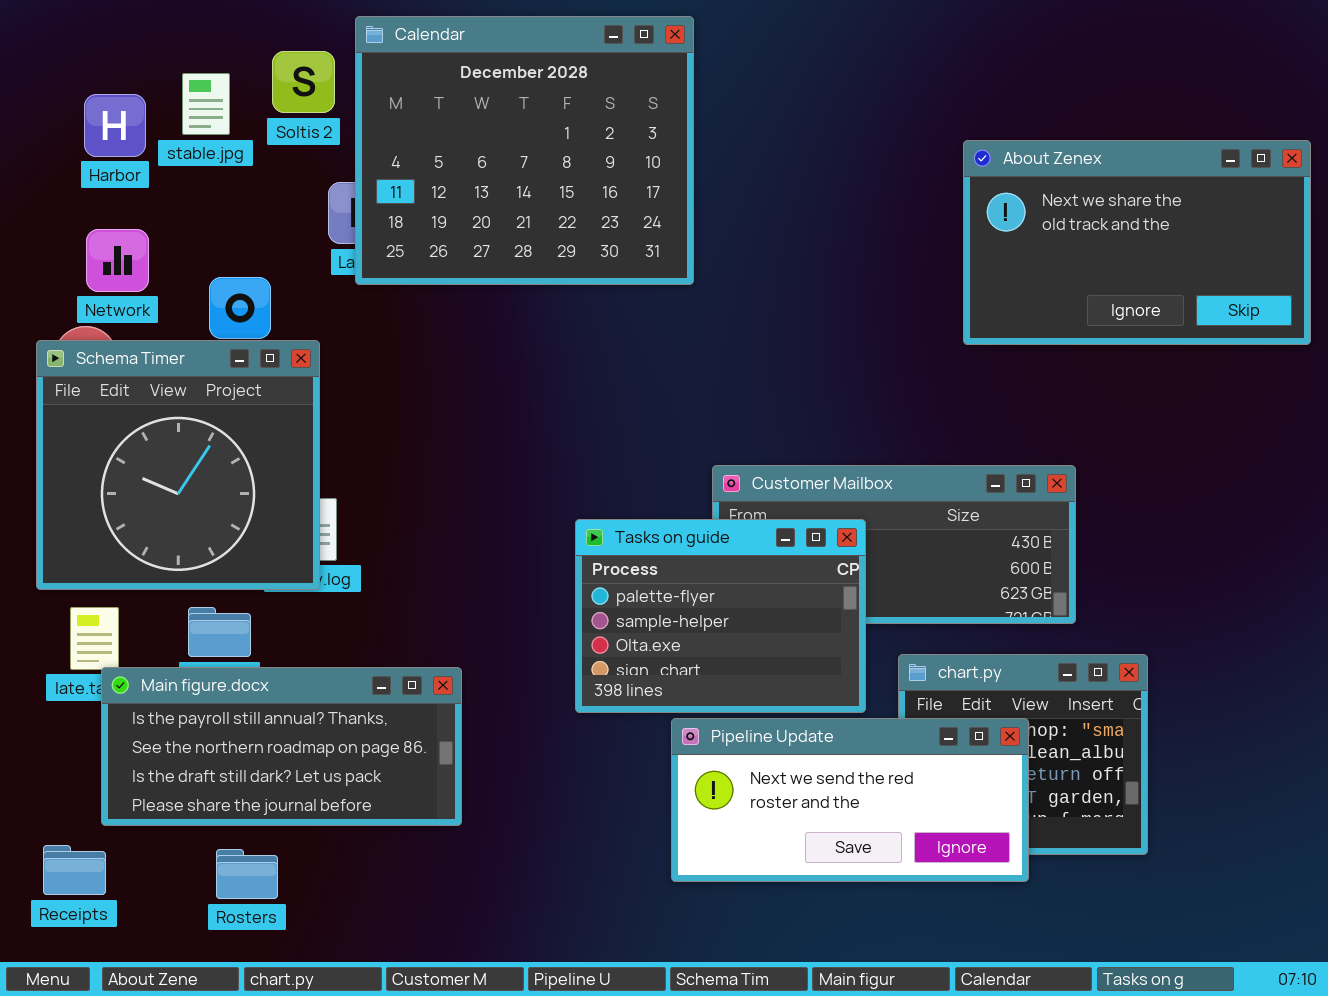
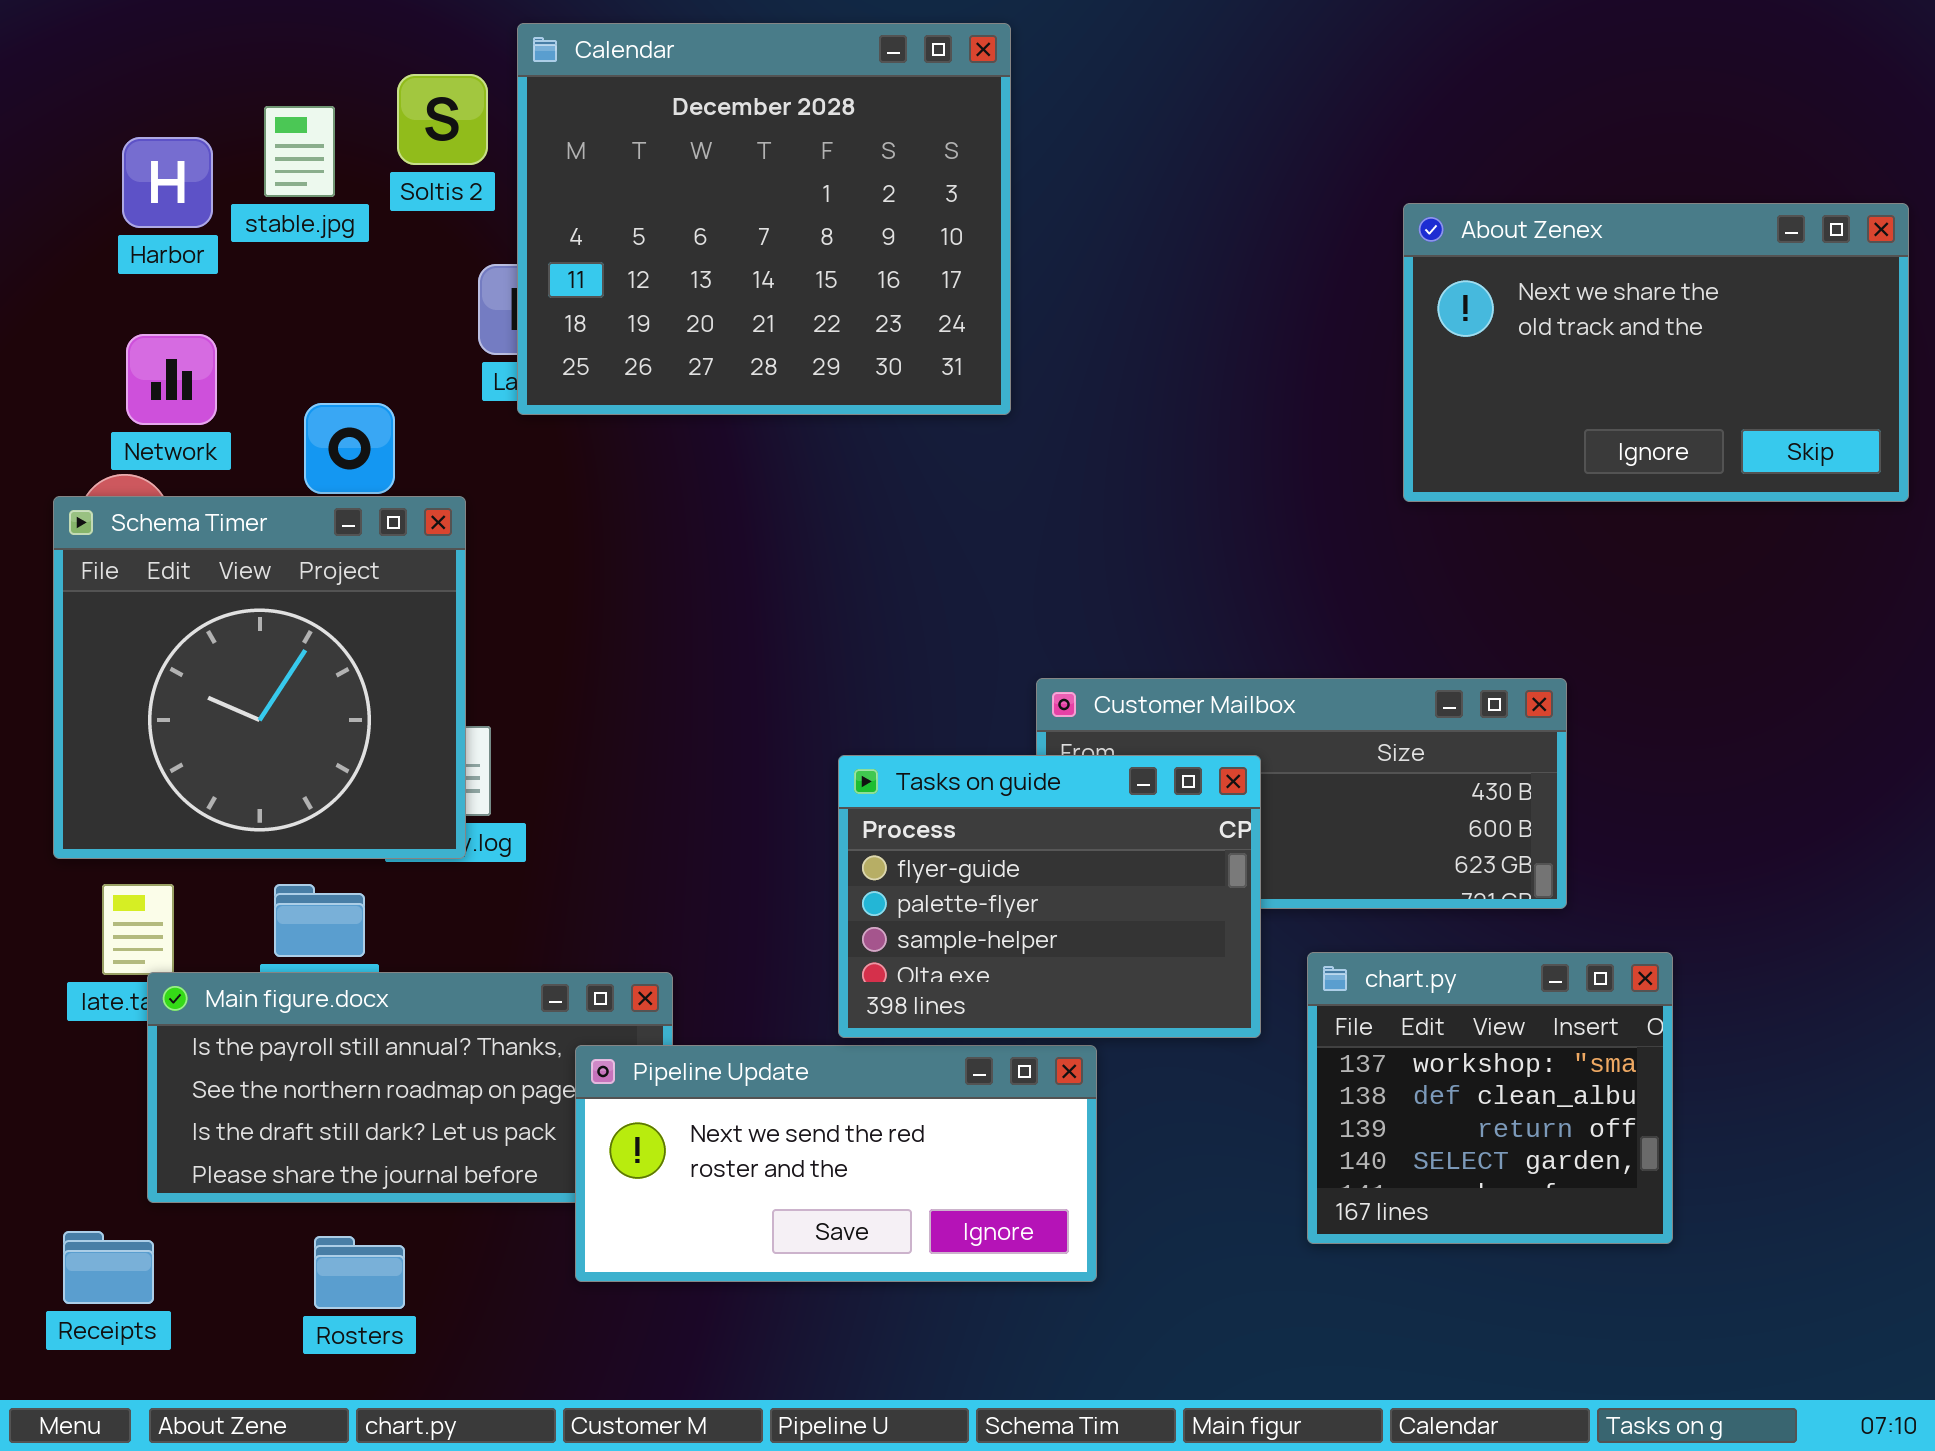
Tasks on guide: [575,519,866,713] -> [838,755,1261,1038], scrolled up 1 row
Pipeline Update: [671,718,1029,882] -> [575,1045,1097,1282], moved

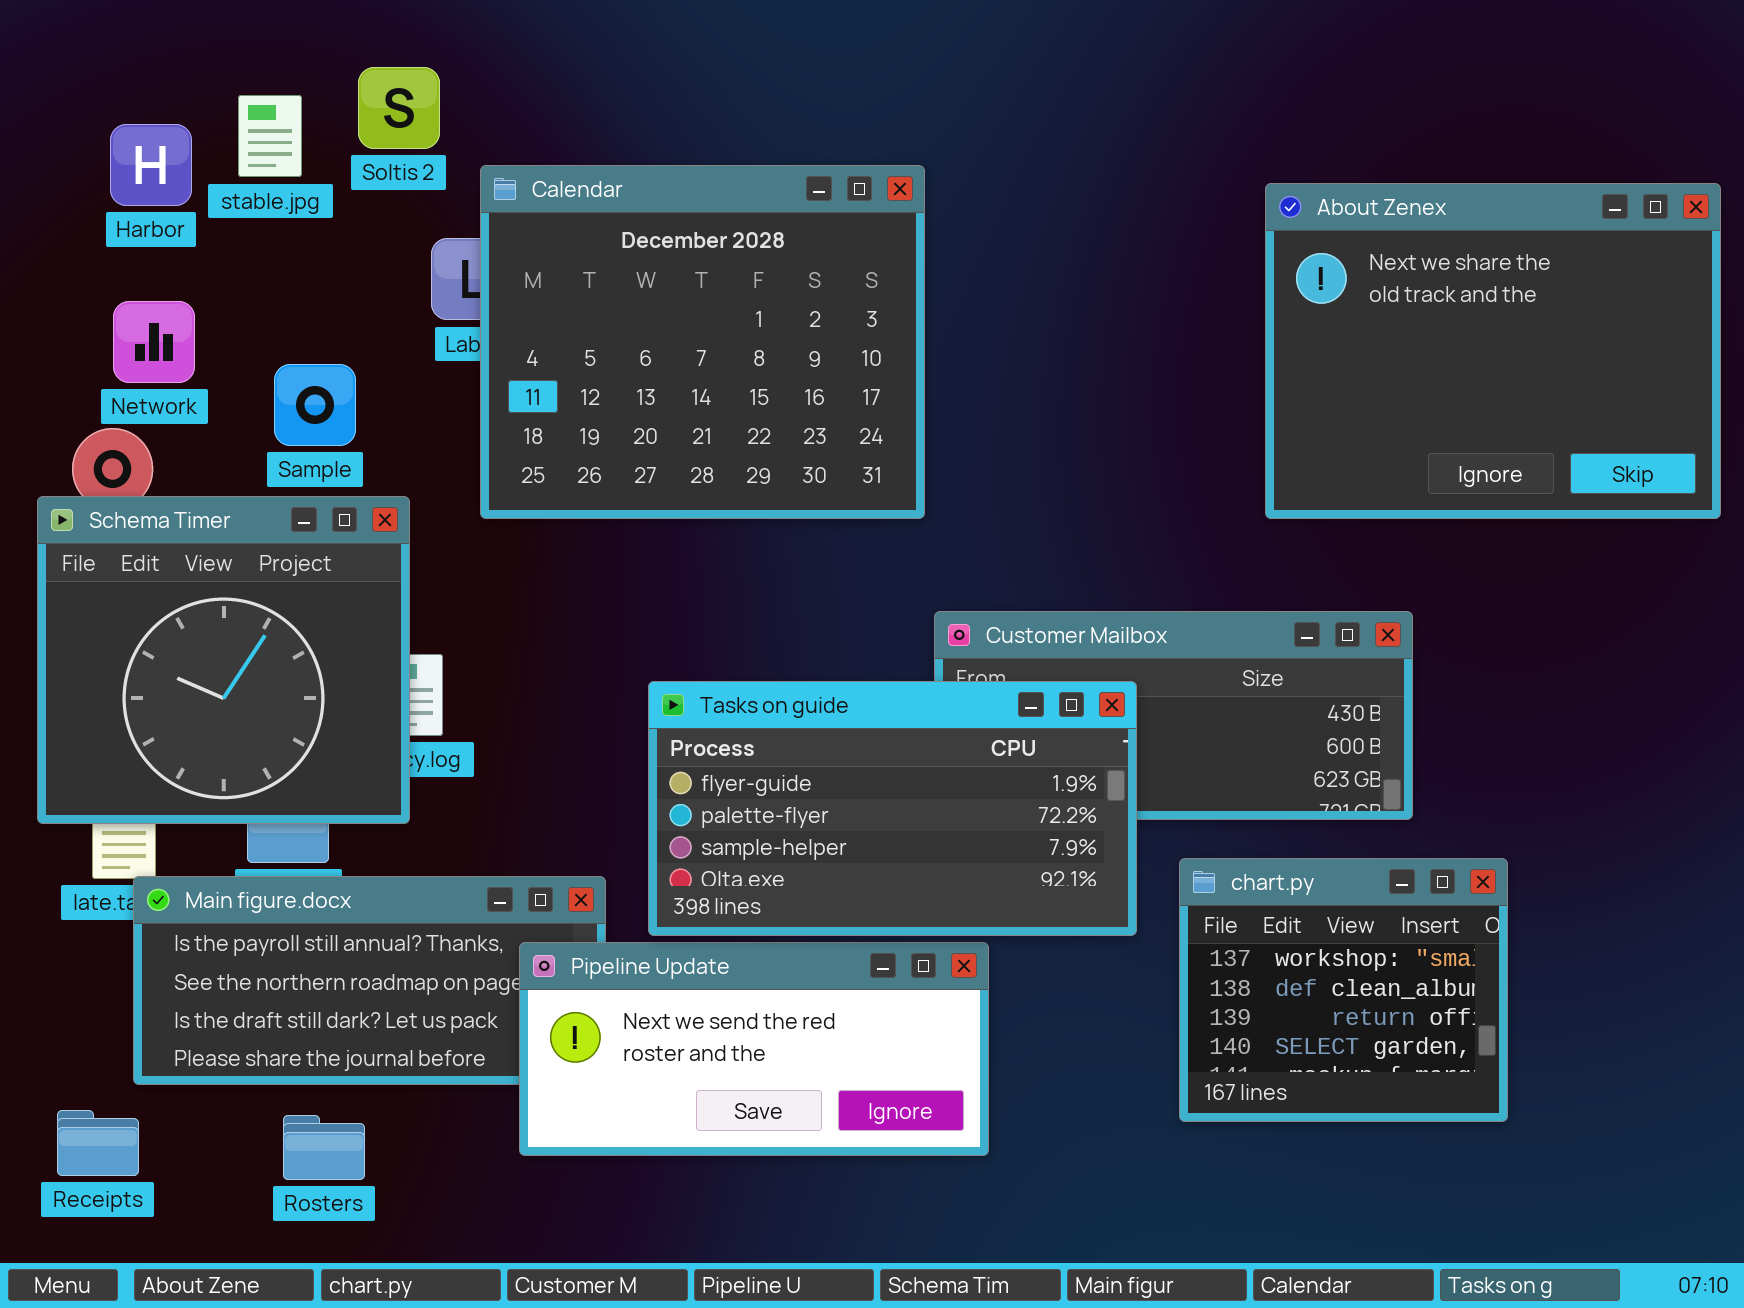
Calendar: [517,23,1011,415] -> [480,165,925,519], moved
About Zenex: [1403,203,1909,502] -> [1265,183,1721,519], resized
Schema Timer: [53,496,466,859] -> [37,496,410,824], moved
Tasks on guide: [838,755,1261,1038] -> [648,681,1137,936], resized

